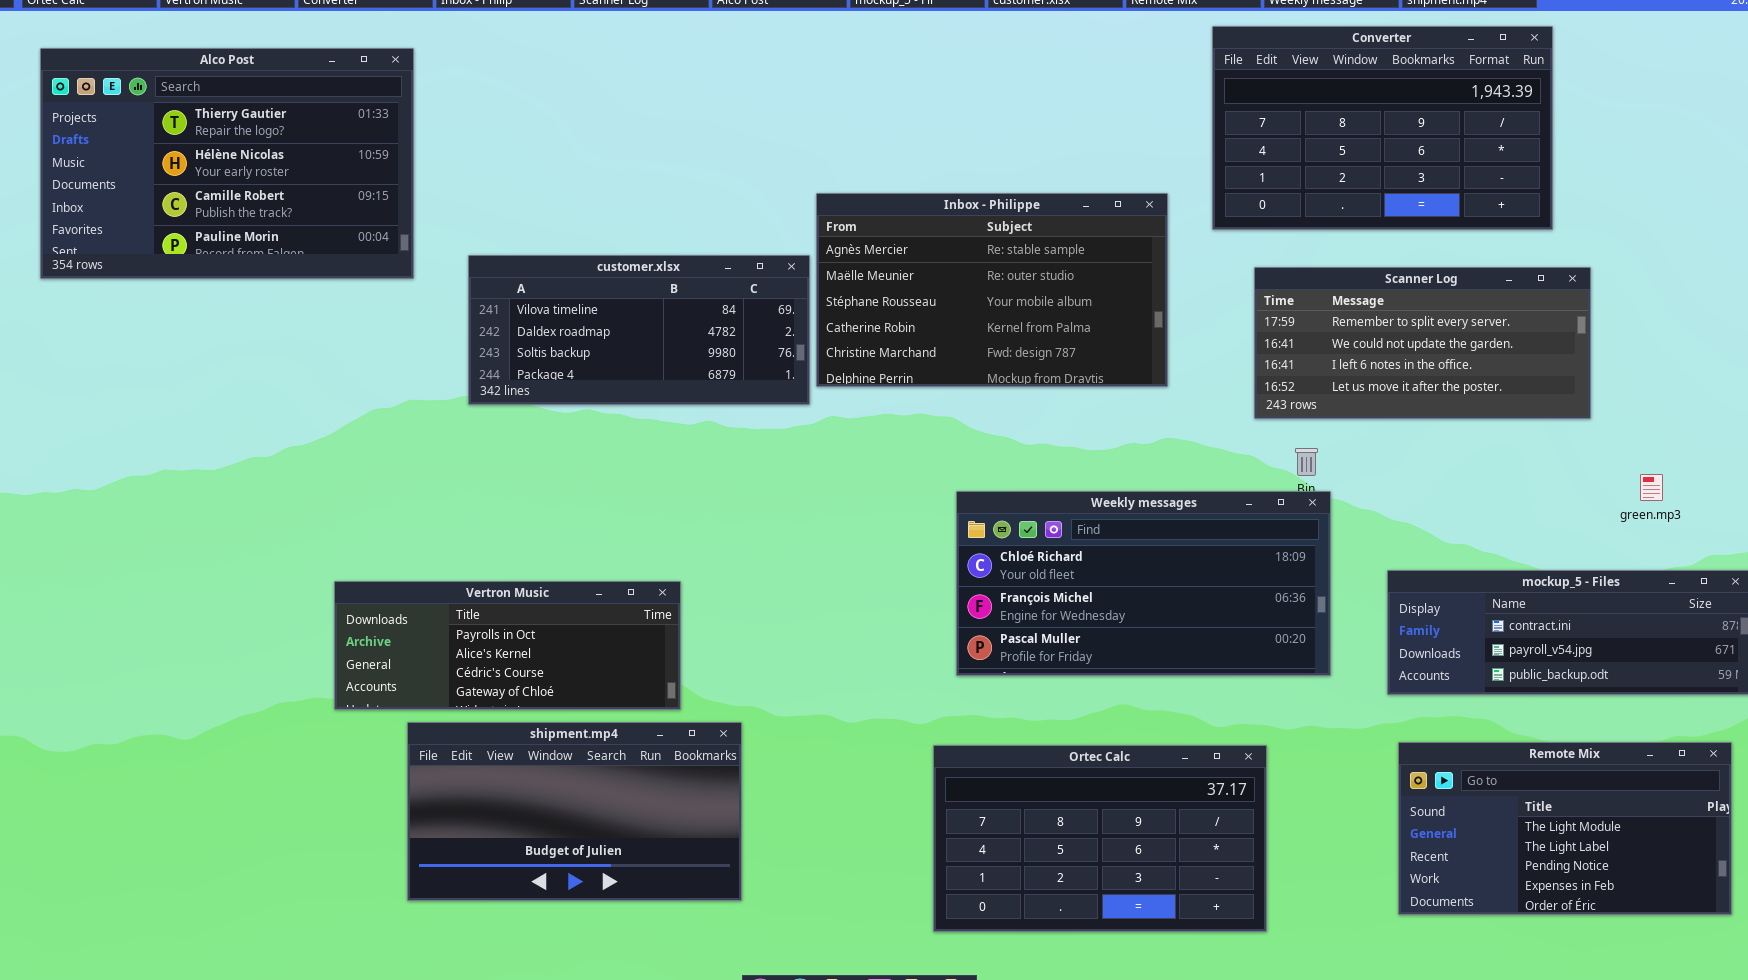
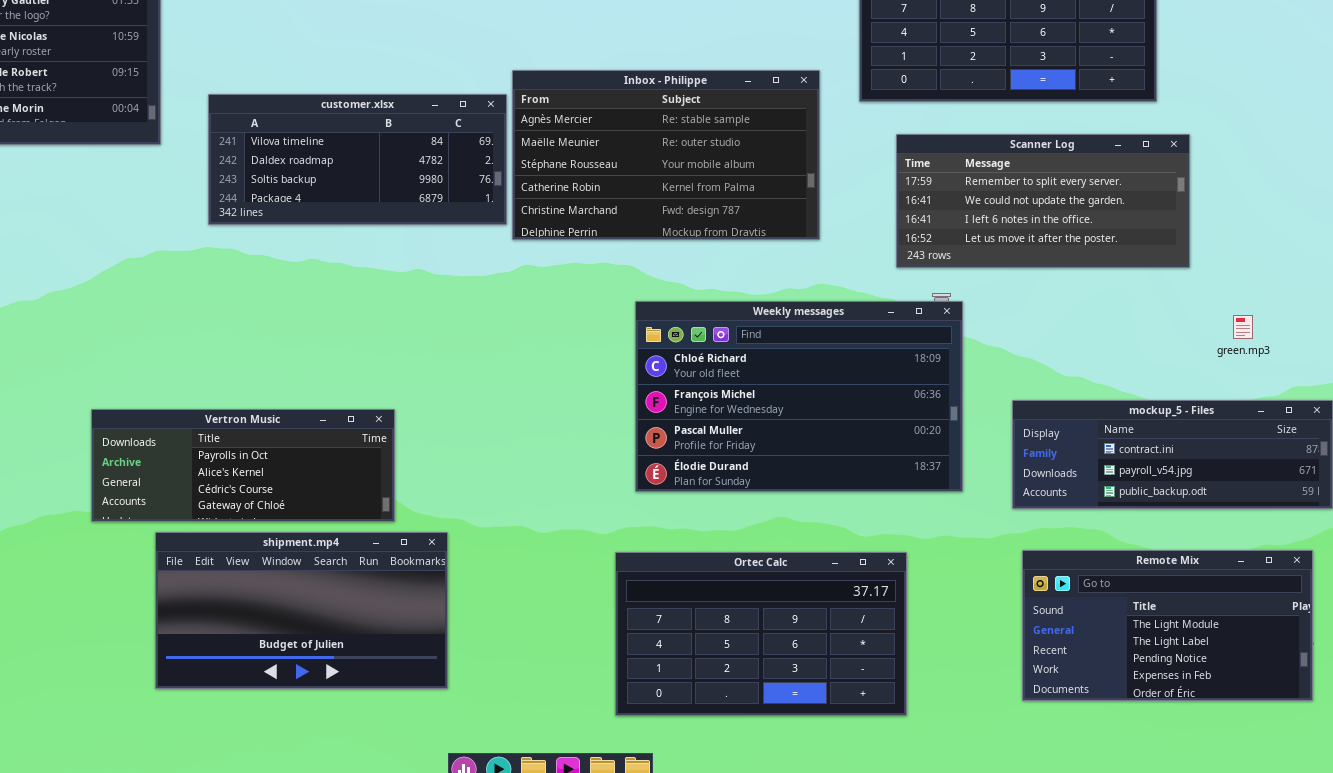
customer.xlsx: [468,255,810,405] -> [208,94,507,225], moved
Weekly messages: [956,491,1331,676] -> [635,301,963,492], resized

